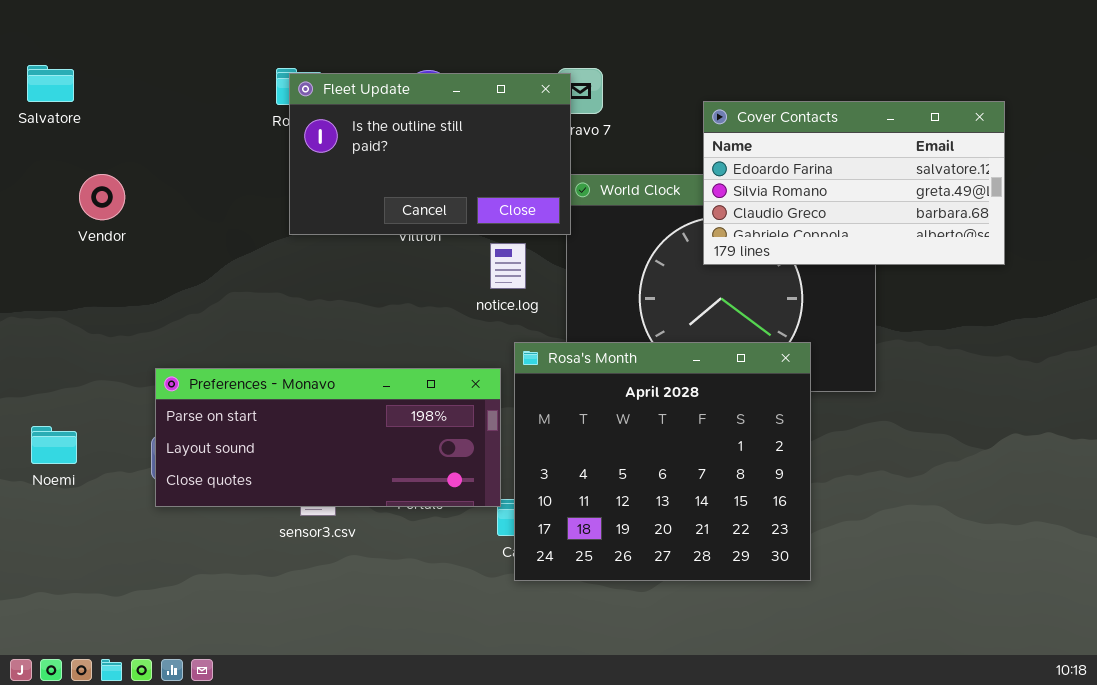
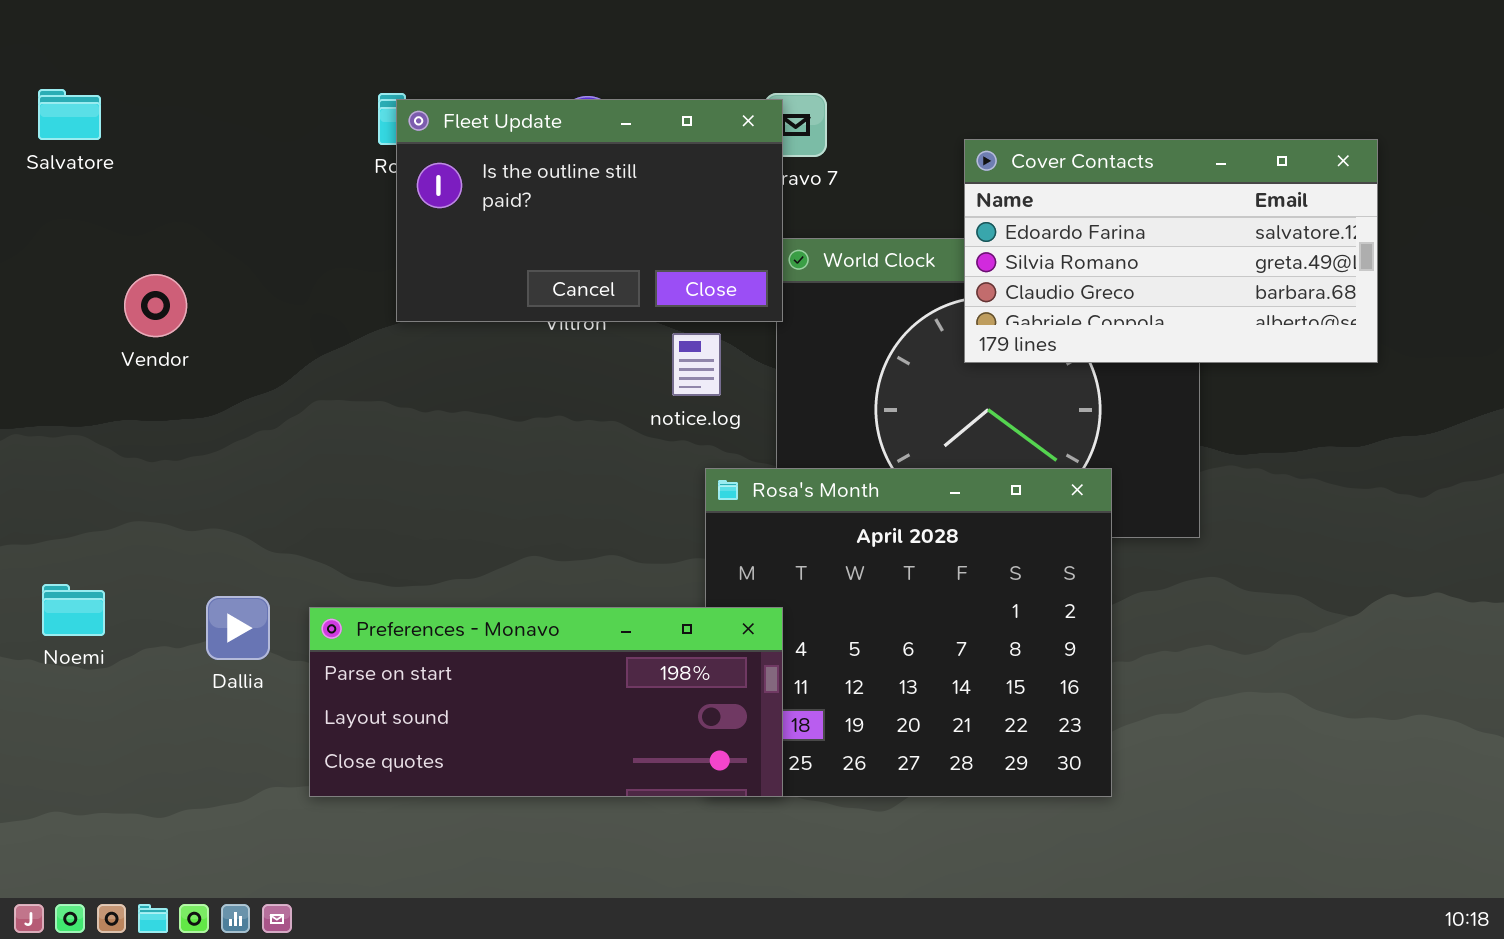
Vendor: [79,174,125,220] -> [124,274,187,337], moved
Preferences - Monavo: [155,368,501,507] -> [309,607,783,797], moved

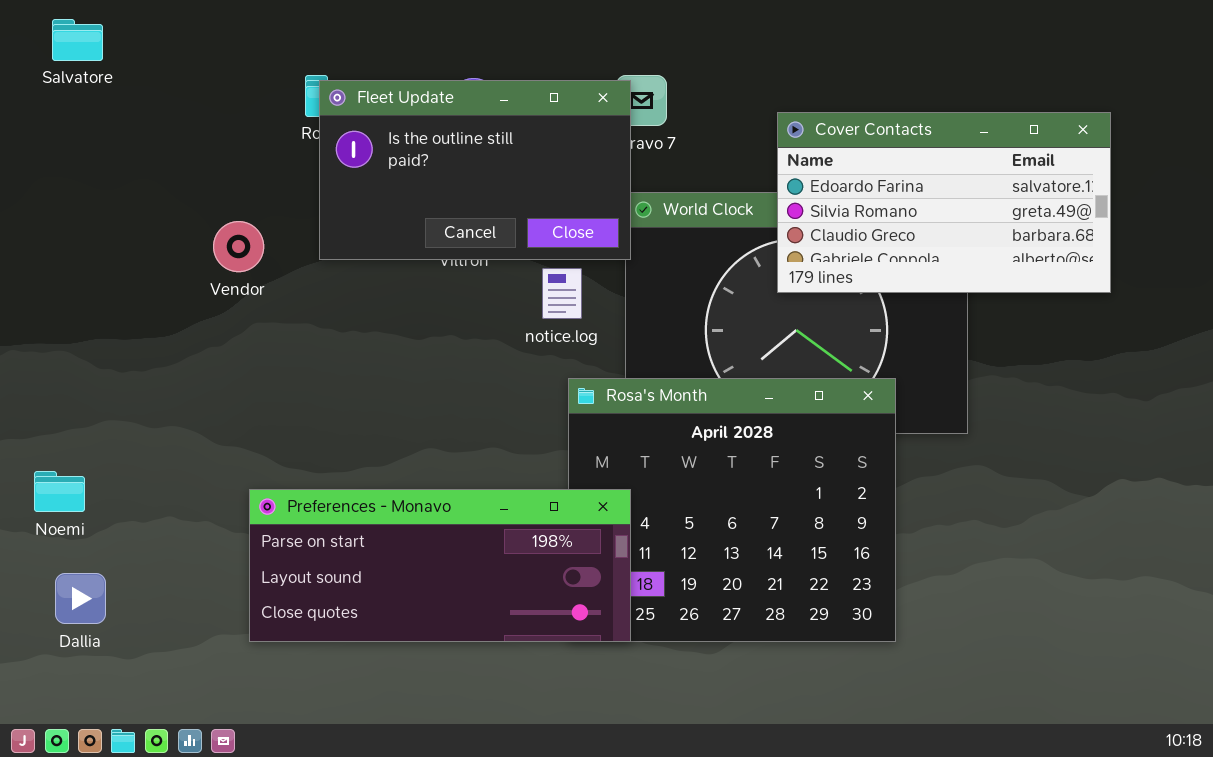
Salvatore: [38,89,101,140] -> [52,19,103,61], moved
Vendor: [124,274,187,337] -> [213,221,264,272], moved
Dallia: [206,596,270,660] -> [55,573,106,624], moved

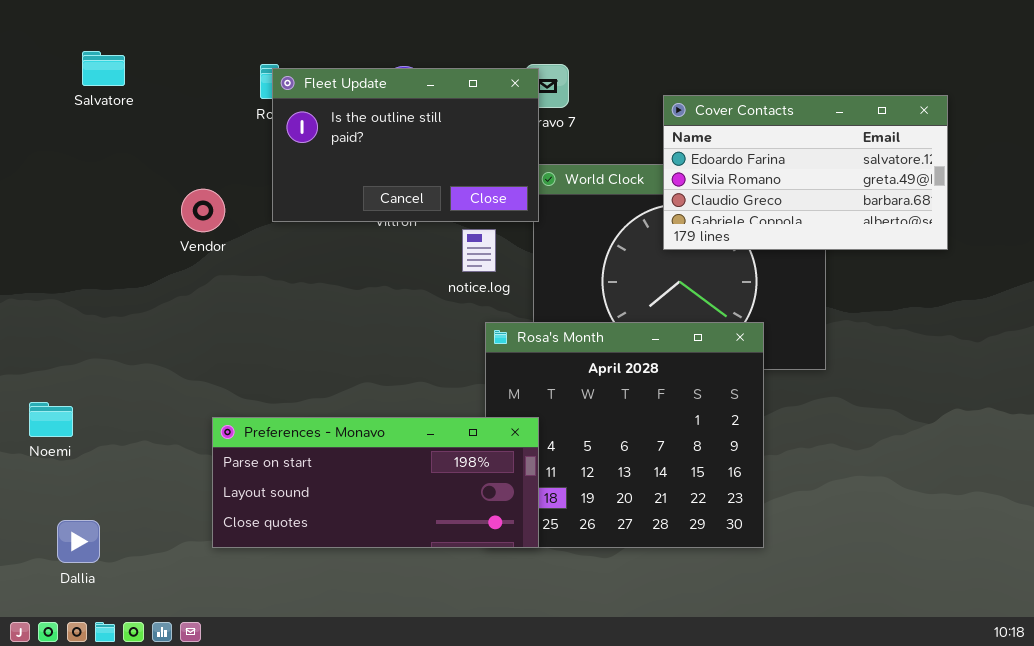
Salvatore: [52,19,103,61] -> [82,51,125,86], moved
Dallia: [55,573,106,624] -> [57,520,100,563], moved

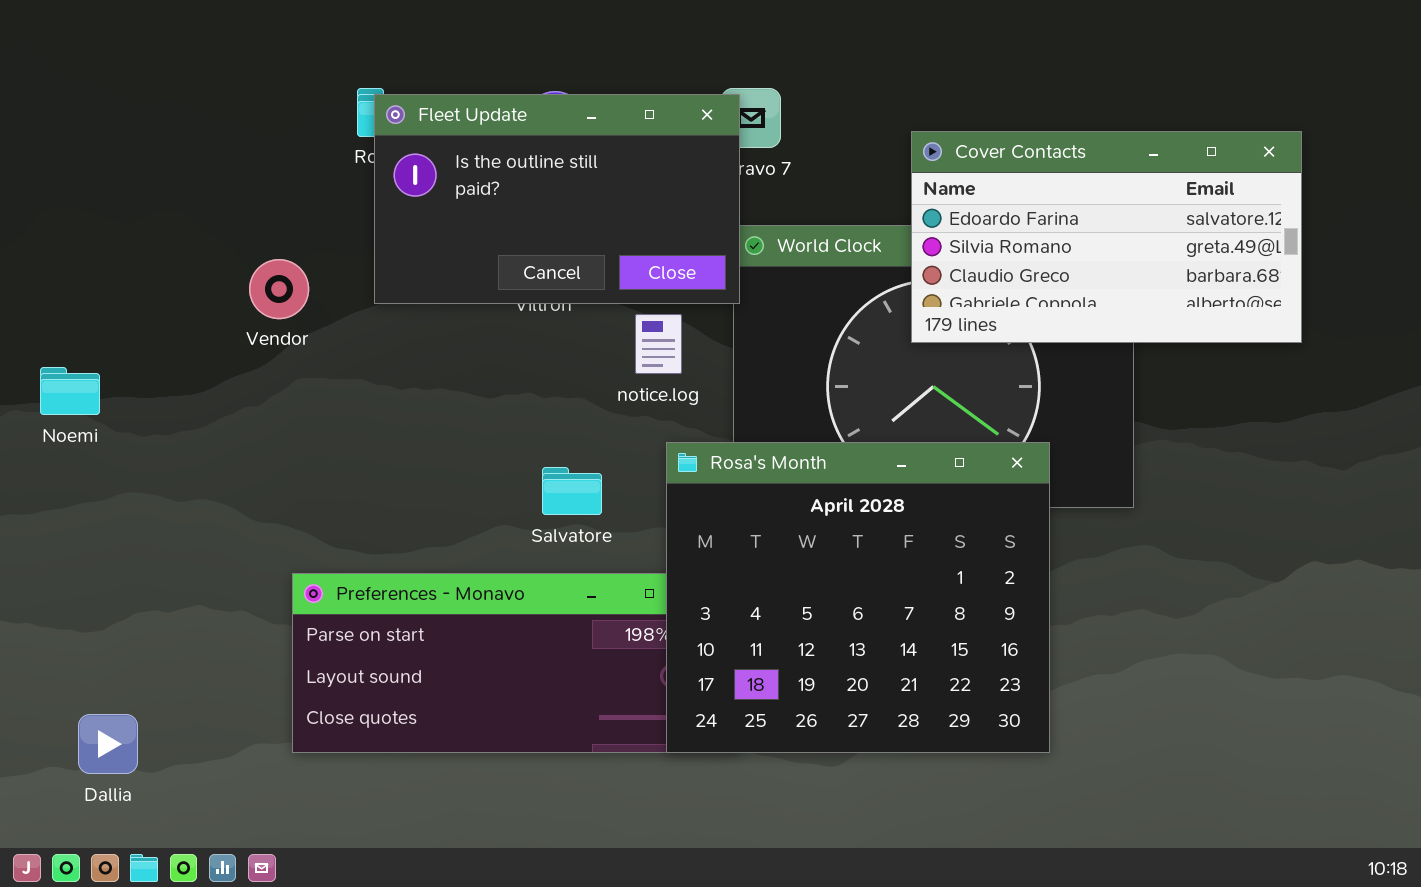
Salvatore: [82,51,125,86] -> [542,467,602,515], moved
Rosa's Month: [485,322,764,548] -> [666,442,1050,753], raised
Noemi: [29,402,73,437] -> [40,367,100,415], moved

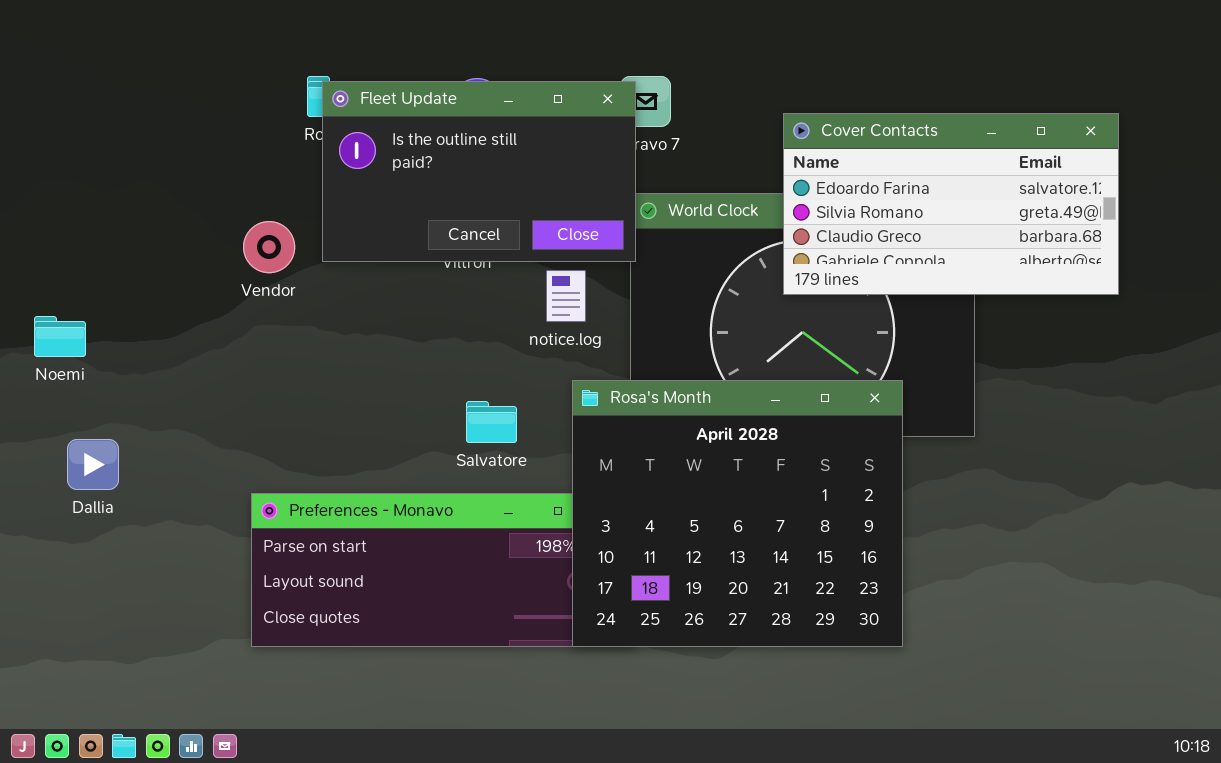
Vendor: [249,259,309,319] -> [243,221,295,273], moved
Dallia: [78,714,138,774] -> [67,439,119,490], moved

